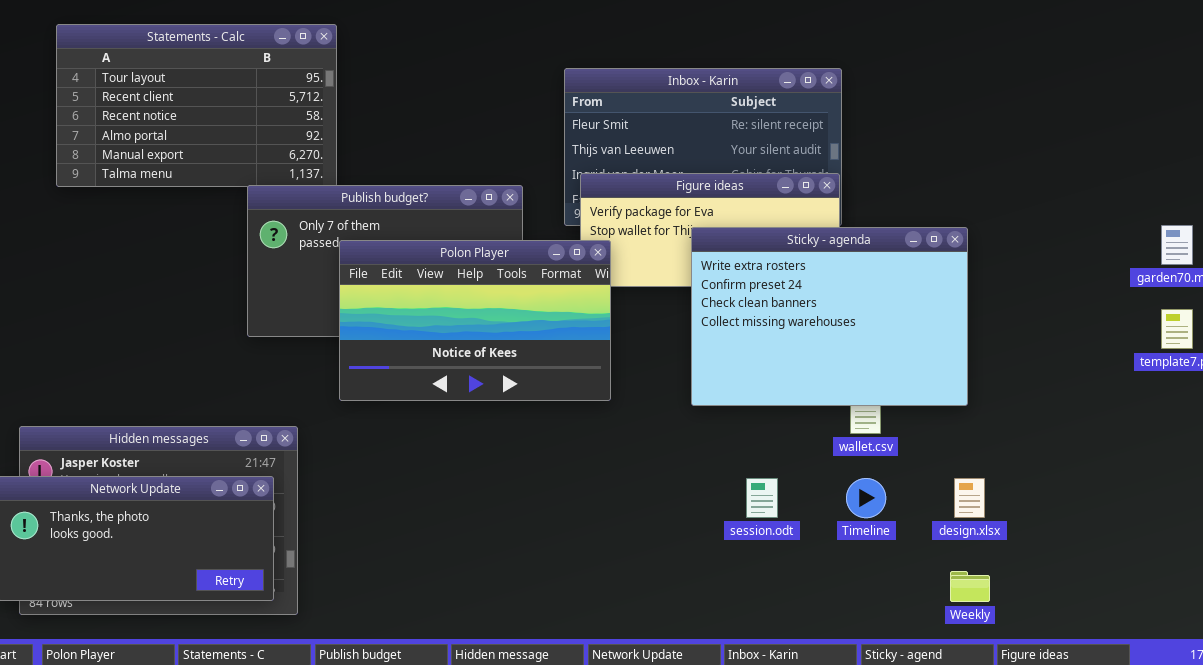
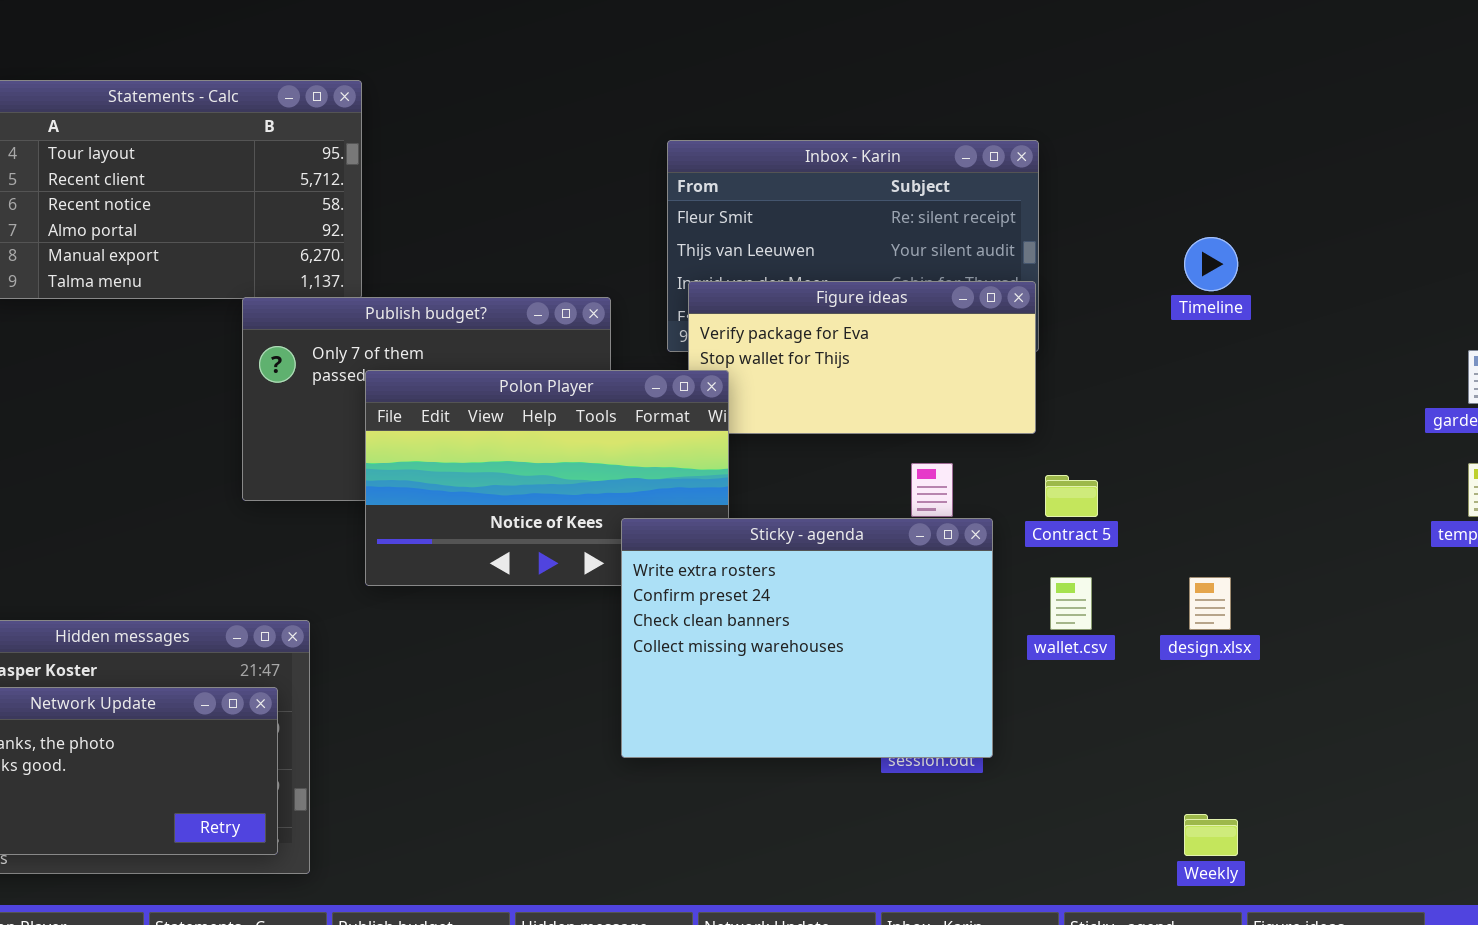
Sticky - agenda: [691,227,968,406] -> [621,518,993,758], moved
Timeline: [846,478,886,518] -> [1184,237,1238,291], moved
design.xlsx: [954,478,985,518] -> [1189,577,1231,630], moved

